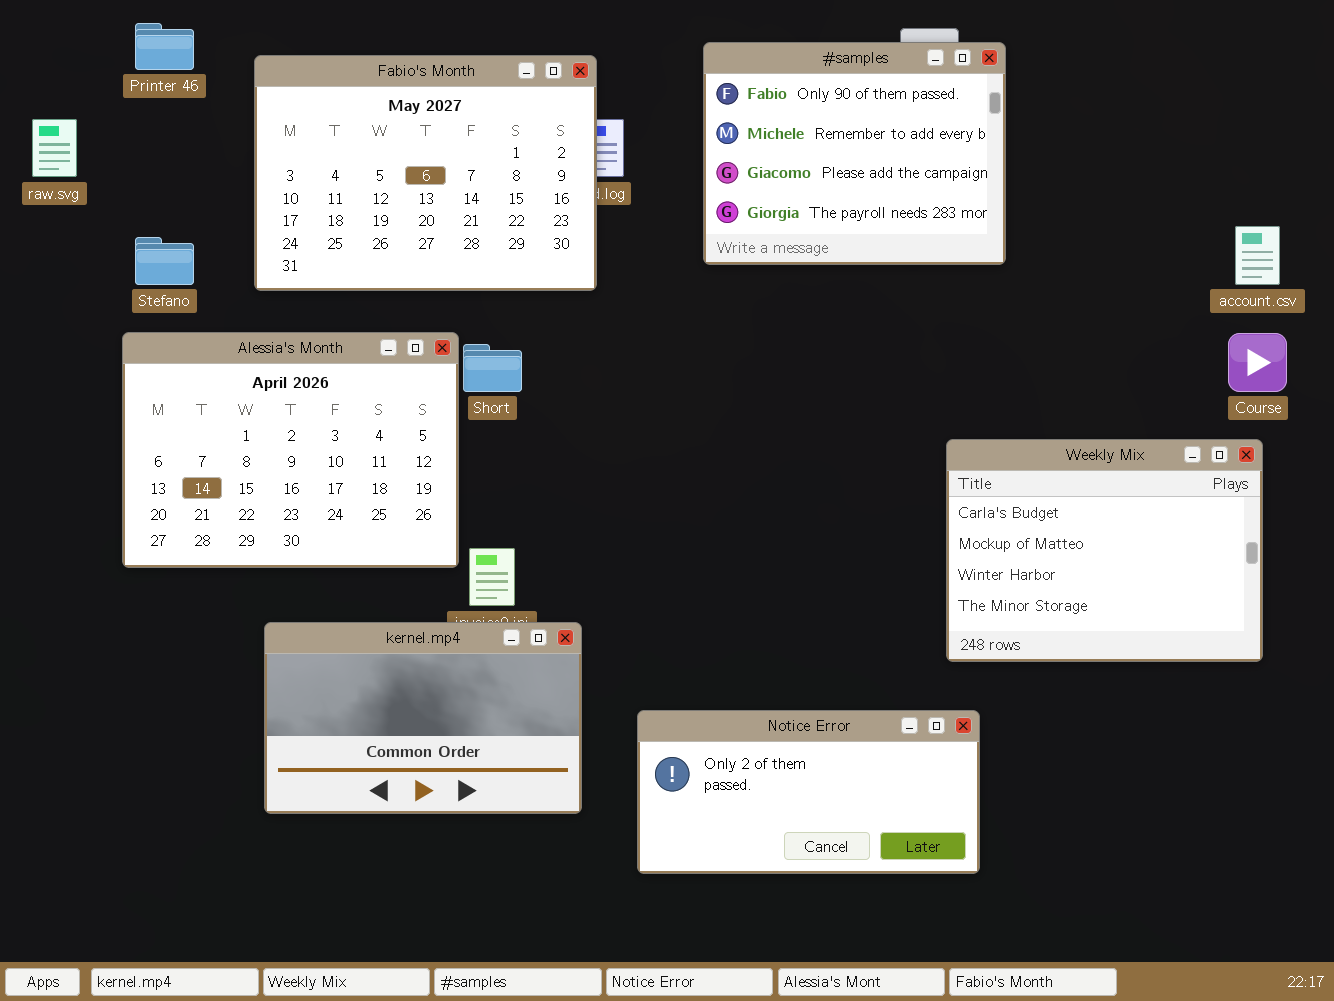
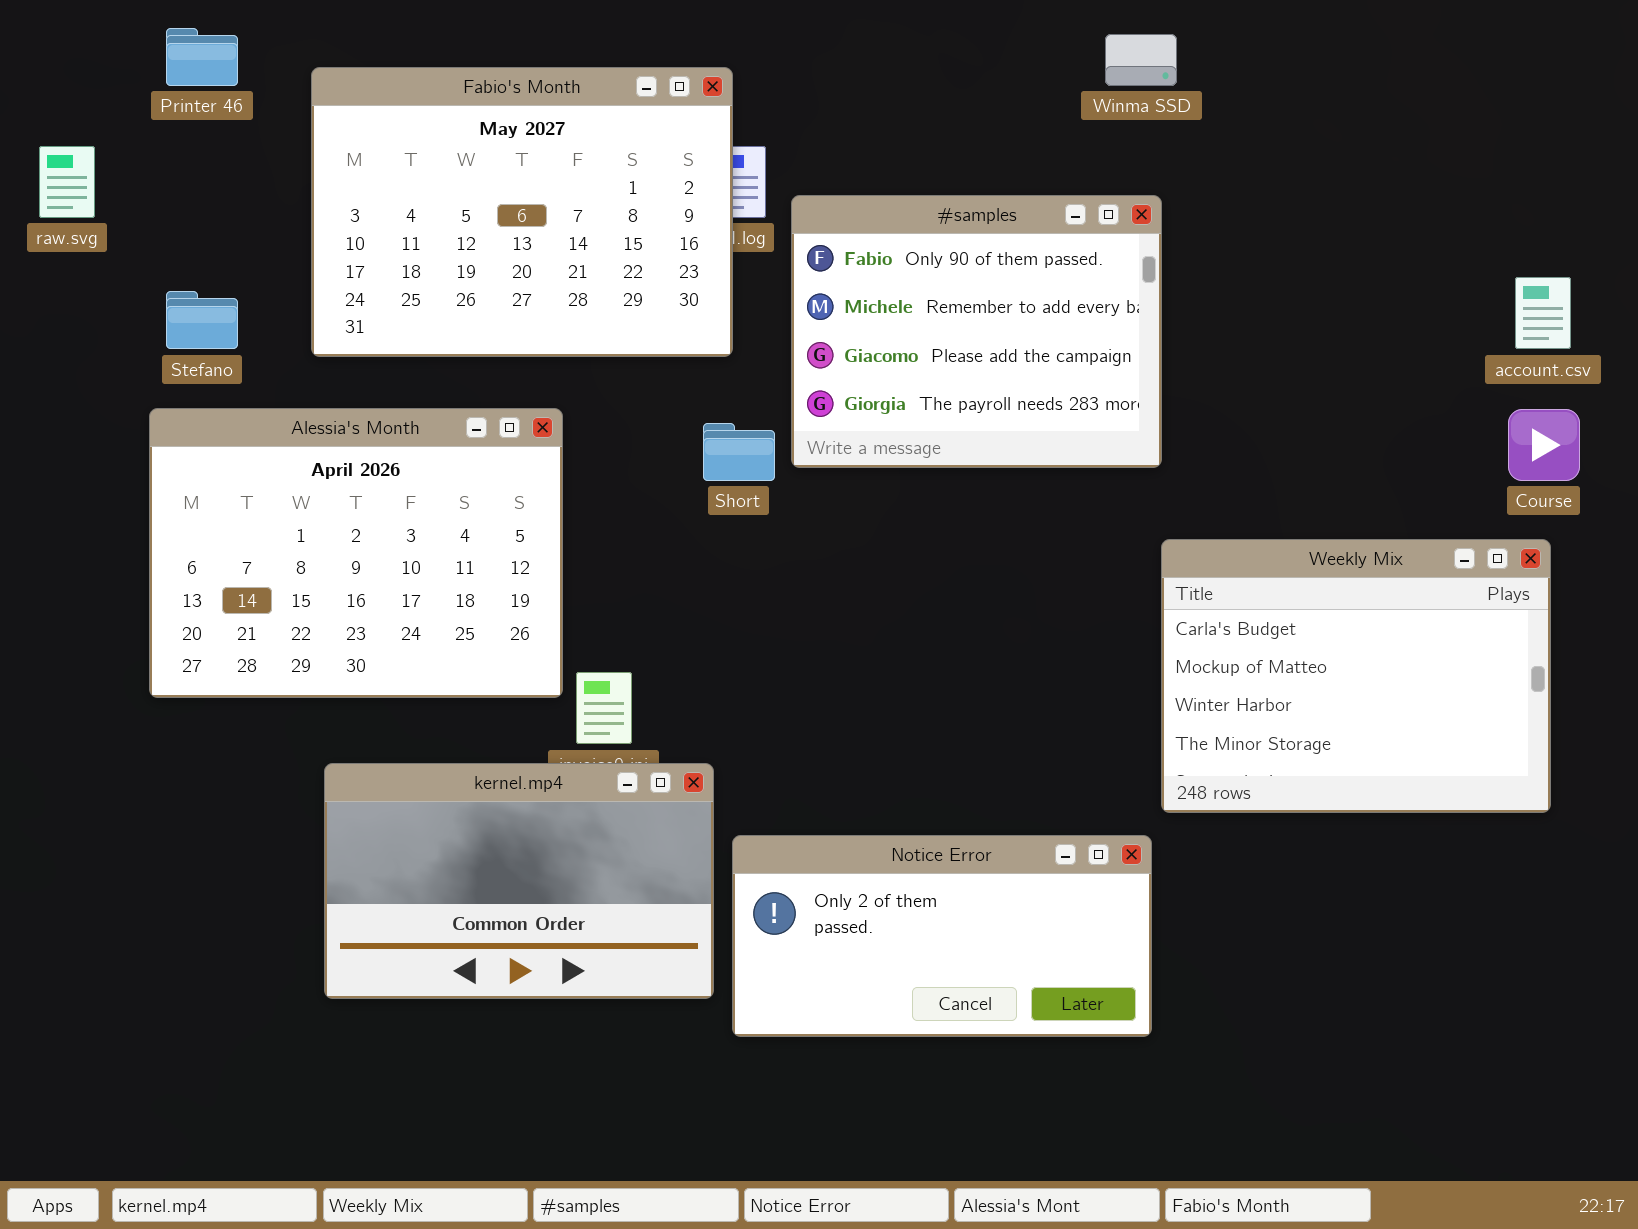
#samples: [703,42,1006,265] -> [791,195,1162,468], moved
Short: [463,344,522,392] -> [703,423,775,481], moved
Notice Error: [637,710,980,874] -> [732,835,1152,1037], moved

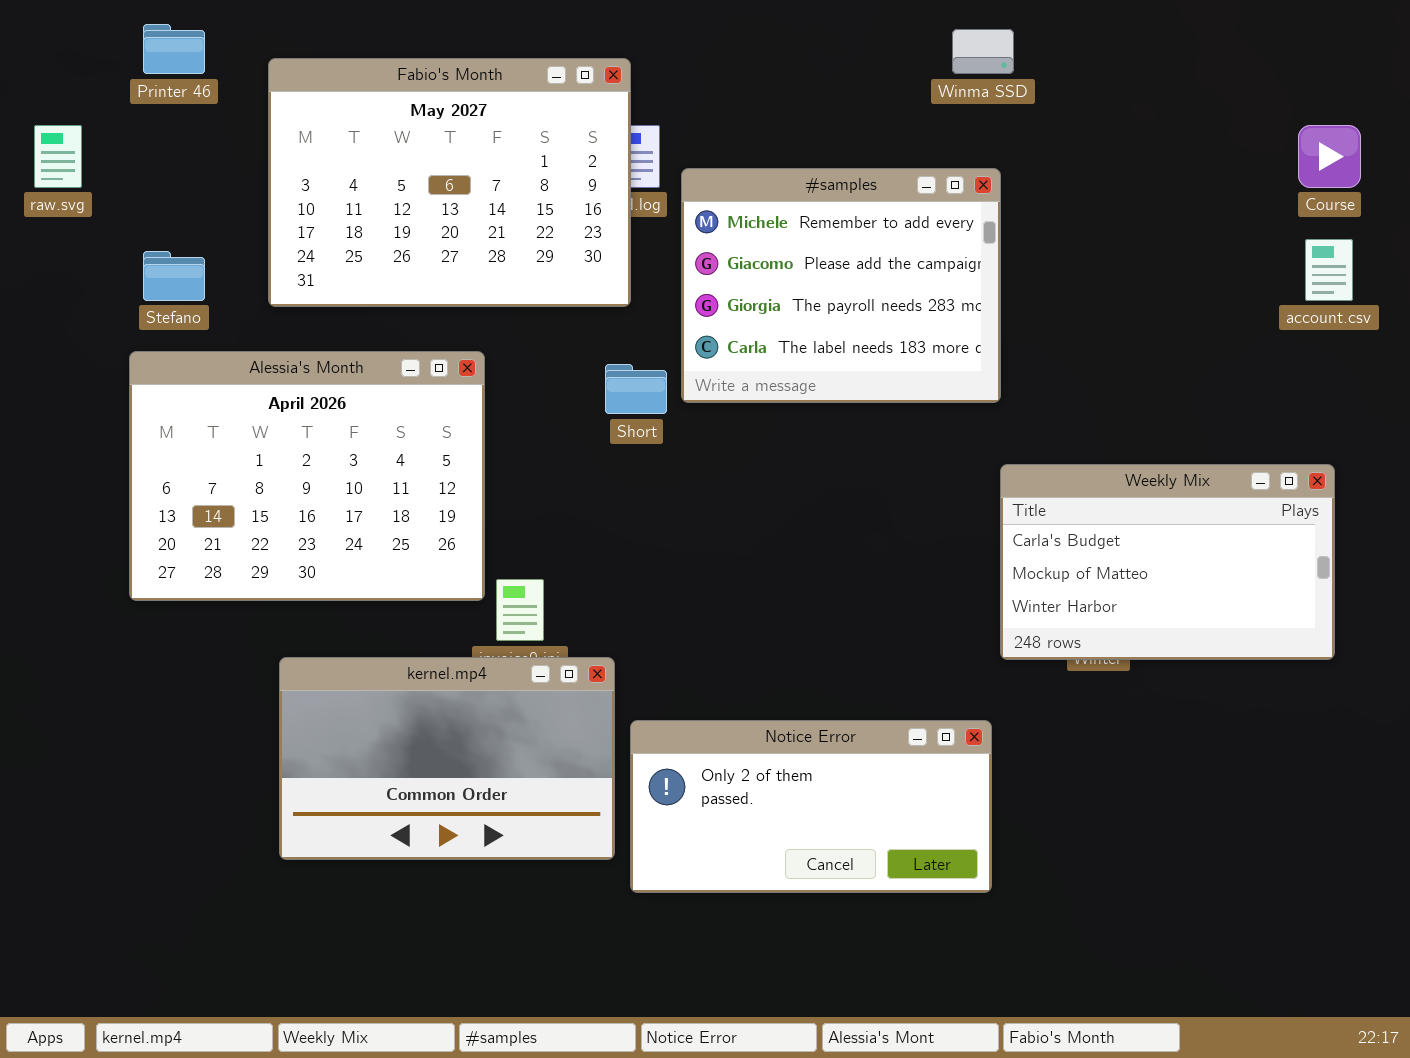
#samples: [791,195,1162,468] -> [681,168,1001,403], scrolled down 1 row
Course: [1508,409,1580,481] -> [1298,125,1361,188], moved
Weekly Mix: [1161,539,1551,813] -> [1000,464,1335,660], resized

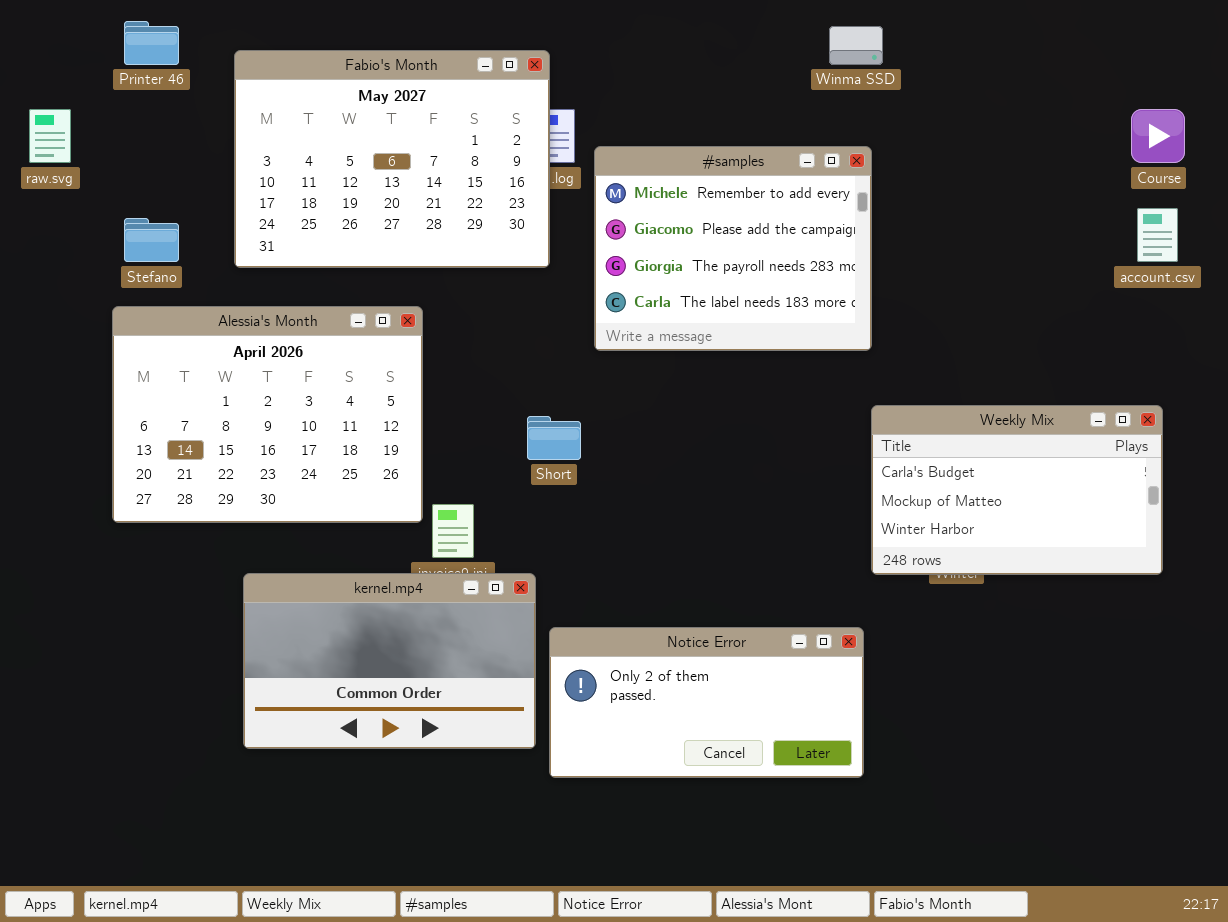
Short: [605,364,667,414] -> [527,416,581,460], moved

